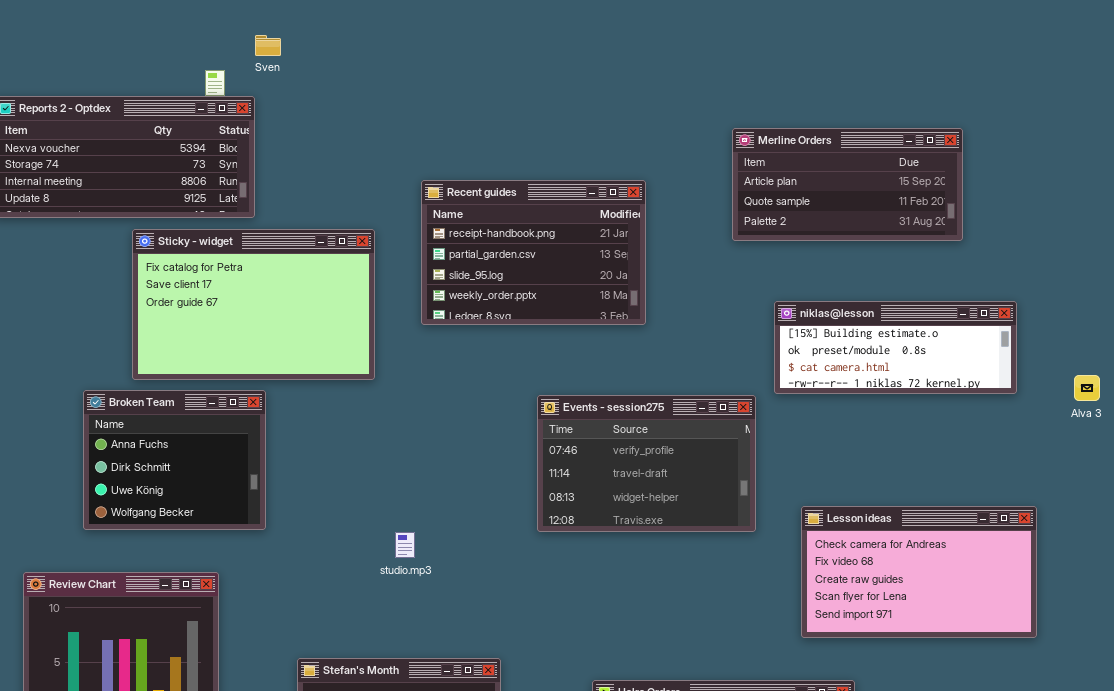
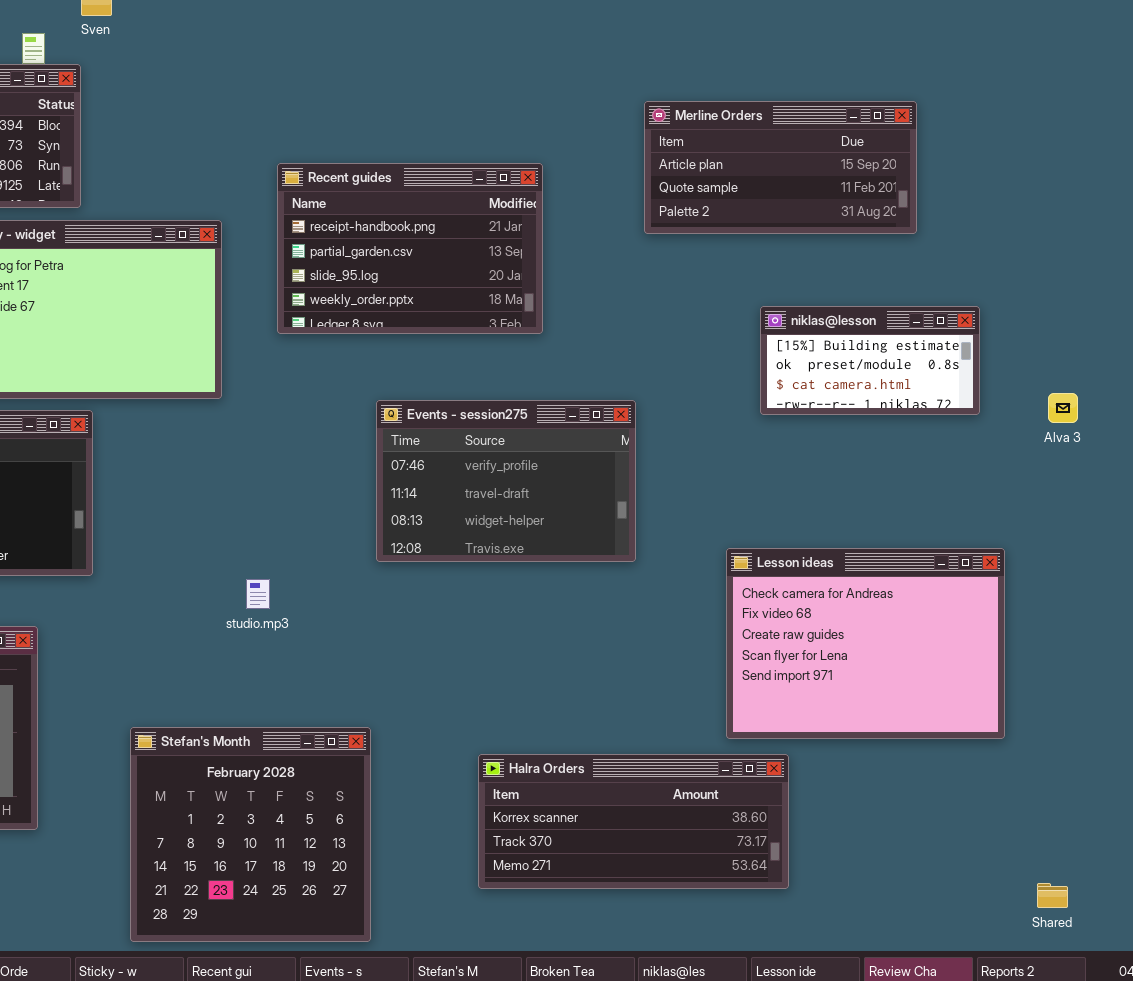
niklas@lesson: [774,301,1017,394] -> [760,306,980,415], resized
Events - session275: [537,395,756,532] -> [376,400,636,562], moved
Lesson ideas: [801,506,1037,638] -> [726,548,1005,739], resized

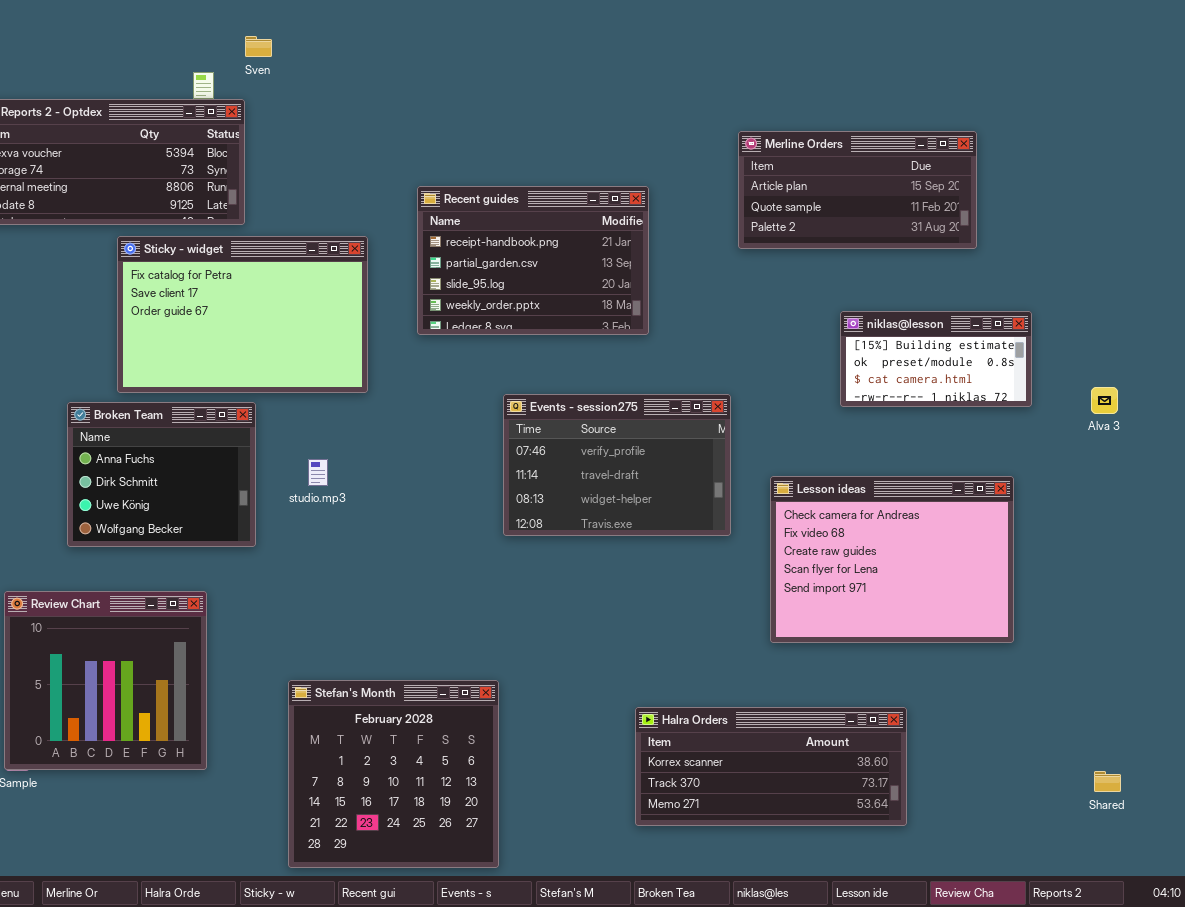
Lesson ideas: [726,548,1005,739] -> [770,476,1014,643], moved
studio.mp3: [246,579,270,609] -> [308,459,328,486], moved
Halra Orders: [478,754,789,889] -> [635,707,907,826], moved
Shared: [1037,883,1068,908] -> [1094,771,1121,792], moved

